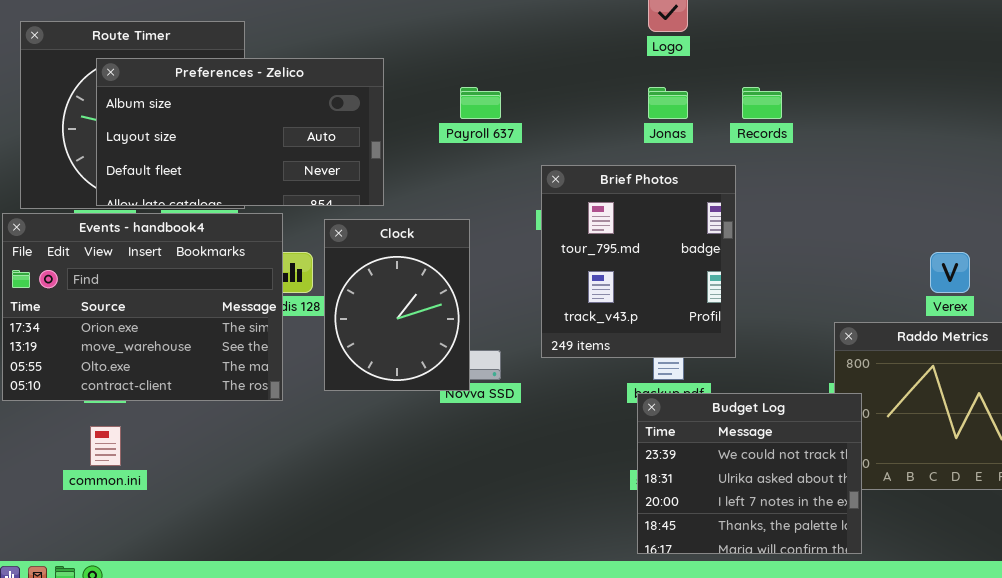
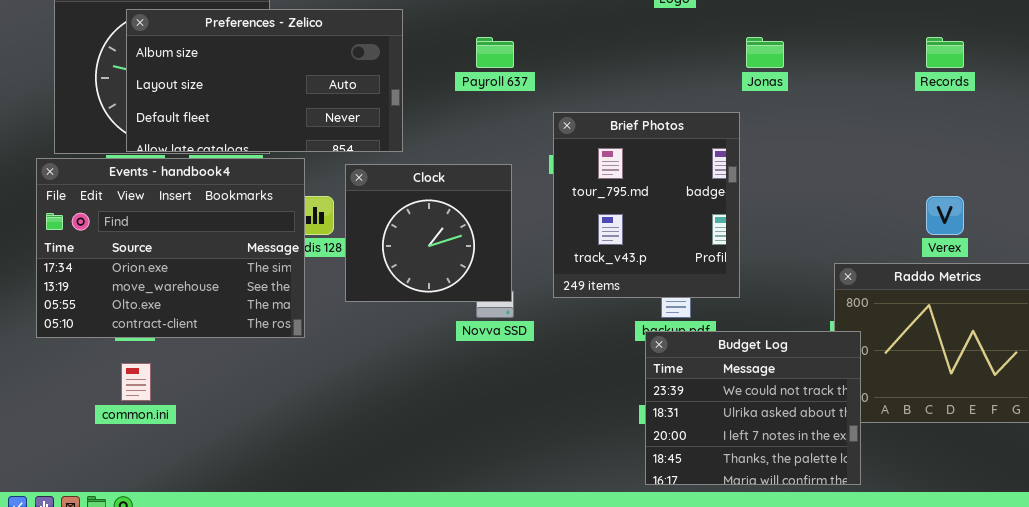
Jonas: [648,87,688,119] -> [746,37,784,68], moved
Records: [742,87,782,119] -> [926,37,964,68], moved
Clock: [324,219,470,391] -> [345,164,512,302], resized

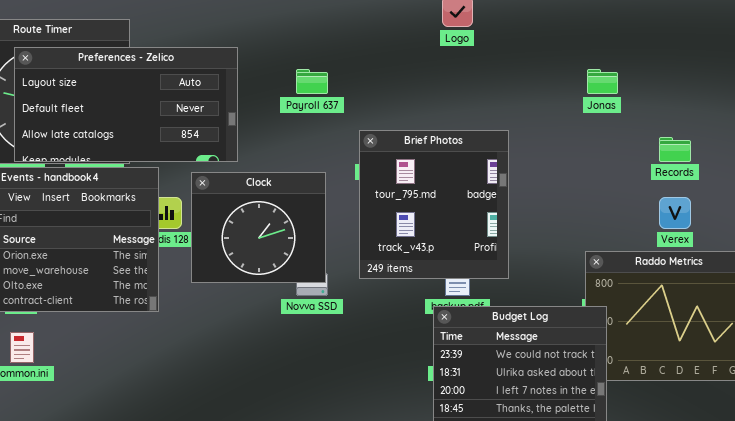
Preferences - Zelico: [126,9,403,152] -> [14,47,238,162], scrolled down 1 row
Jonas: [746,37,784,68] -> [587,69,618,94], moved
Records: [926,37,964,68] -> [659,137,691,162], moved

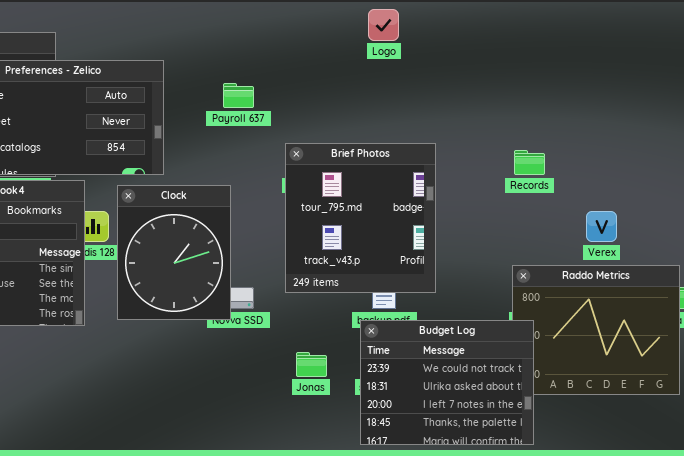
Jonas: [587,69,618,94] -> [296,352,327,377], moved
Records: [659,137,691,162] -> [514,150,545,175], moved
Clock: [191,172,326,283] -> [117,185,231,320], resized

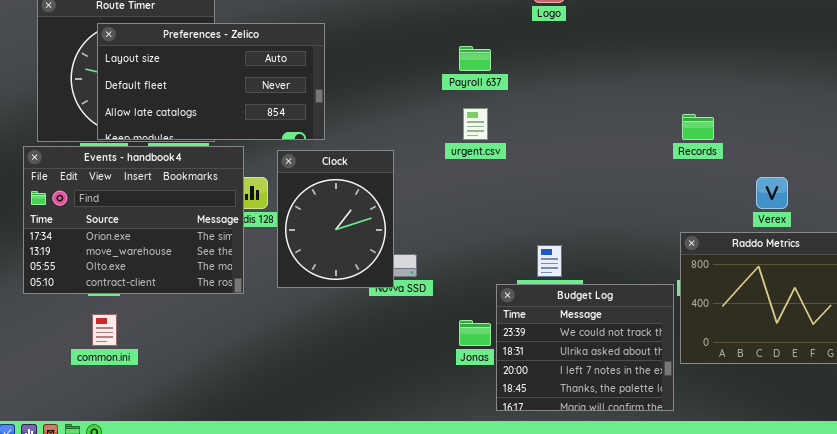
Payroll 637: [223,83,254,108] -> [459,46,491,71], moved
Brief Photos: [285,143,436,293] -> none, closed
Budget Log: [360,320,534,445] -> [496,284,674,411], moved

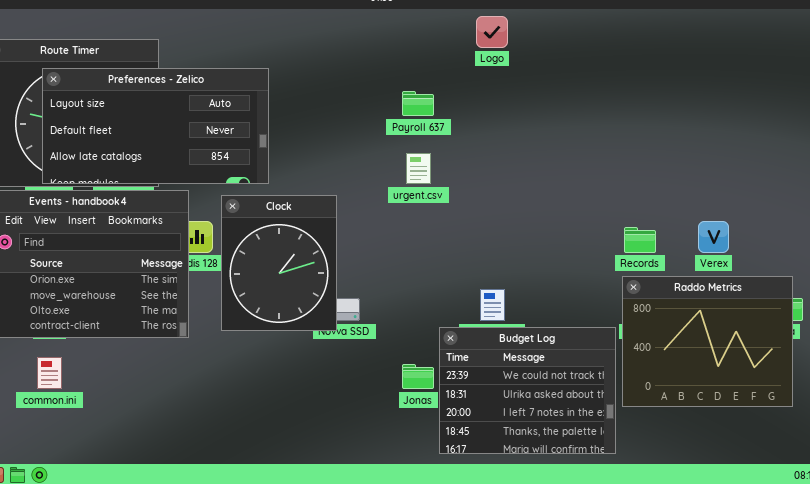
Records: [682,114,714,140] -> [624,227,656,253], moved

